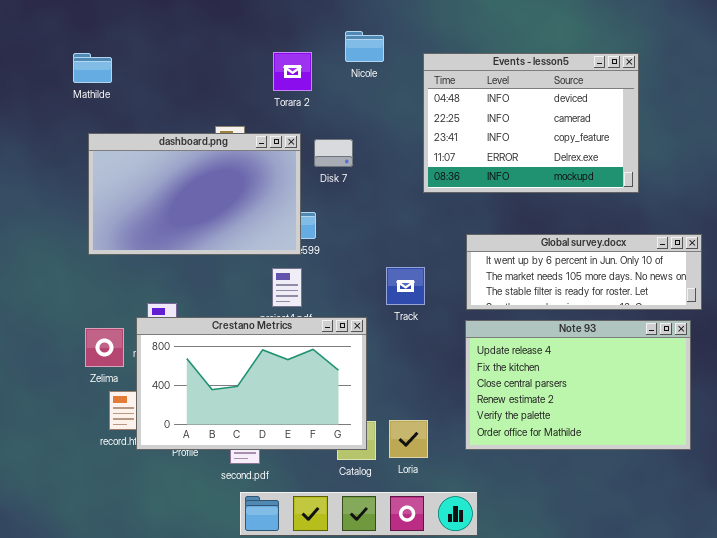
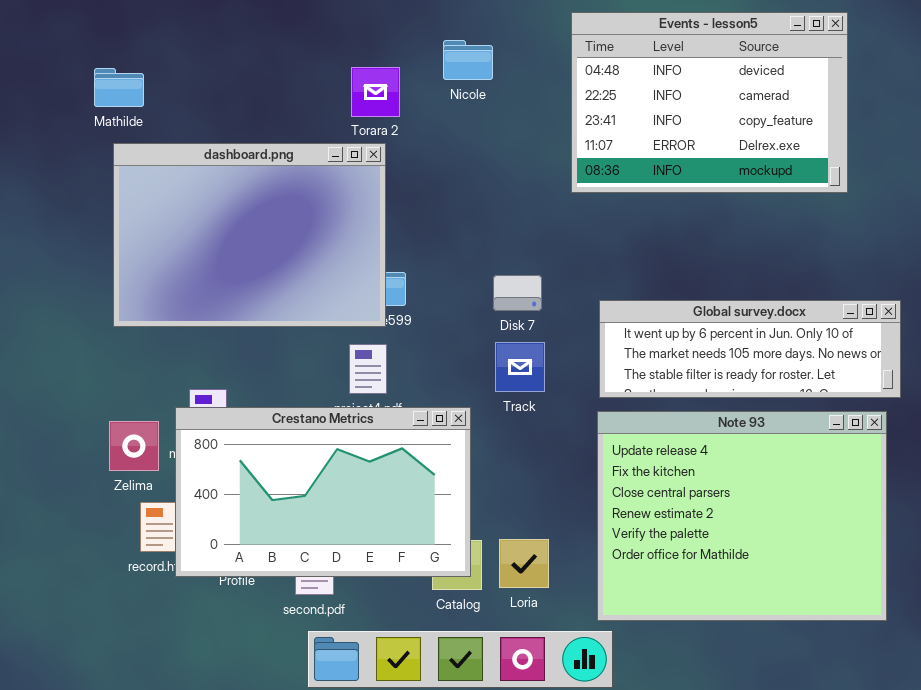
Events - lesson5: [423,53,639,193] -> [571,12,848,193], moved
dashboard.png: [88,133,301,255] -> [113,143,386,327], resized
Disk 7: [314,139,353,167] -> [493,275,542,311], moved
Note 93: [465,320,691,450] -> [597,411,887,621], resized

